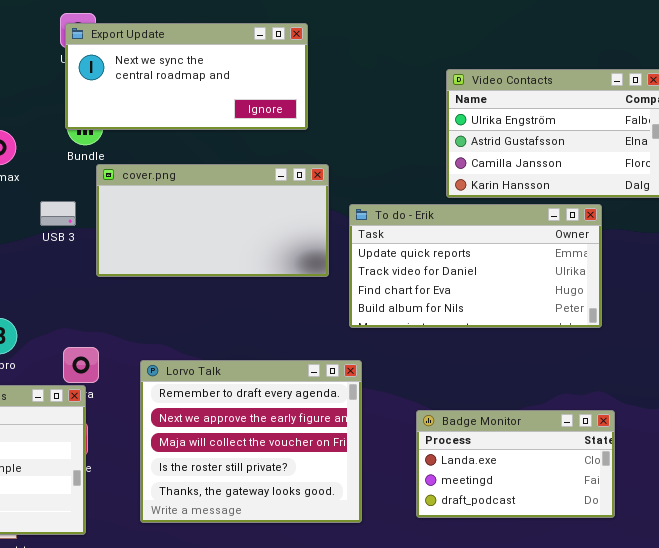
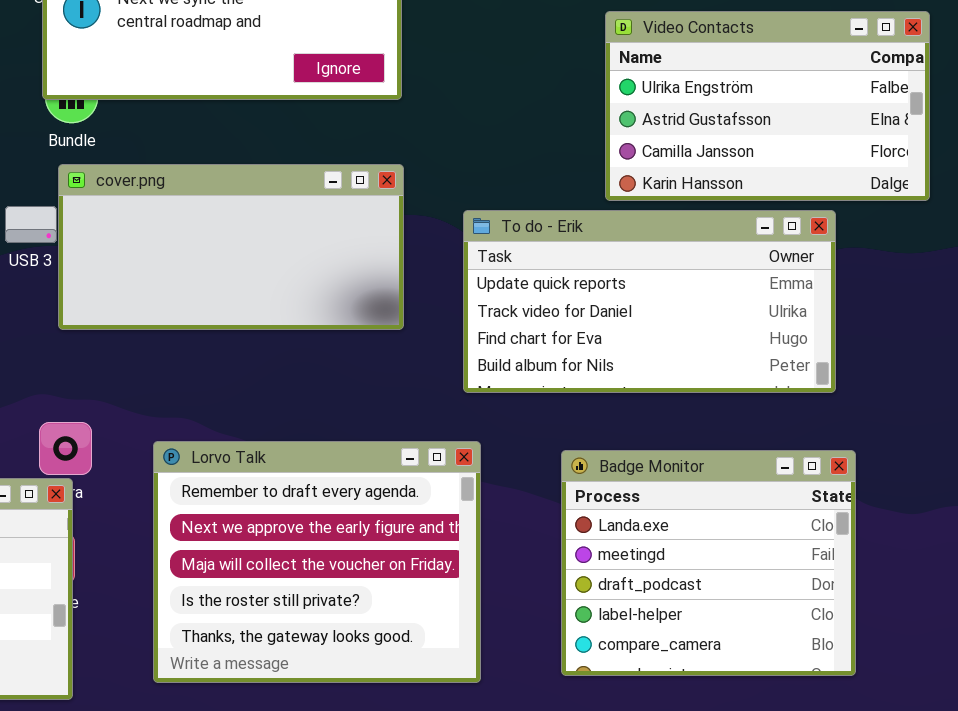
cover.png: [96,164,329,277] -> [58,164,404,330], moved
Badge Monitor: [416,410,615,518] -> [561,450,856,676], resized

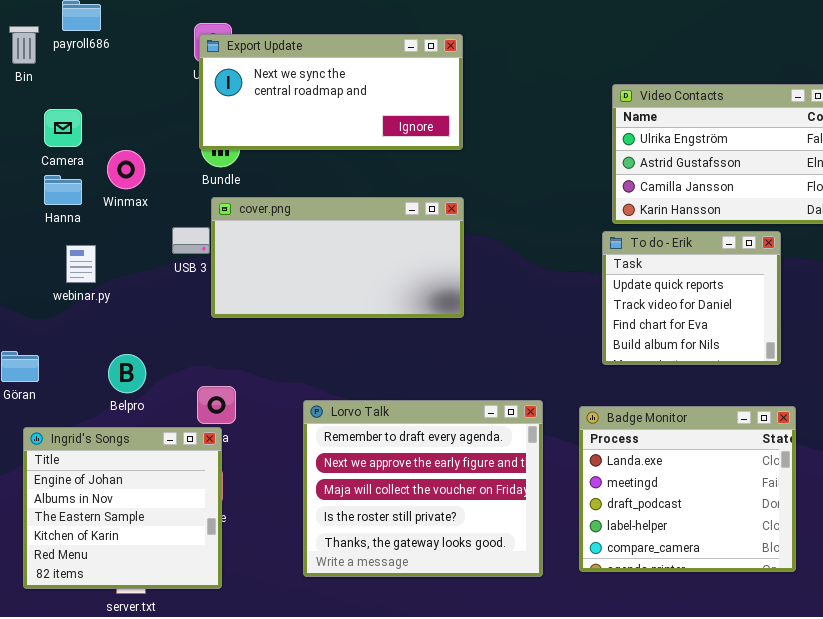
To do - Erik: [463,210,836,393] -> [602,231,781,365], resized
Lorvo Talk: [153,441,481,683] -> [303,400,543,577], moved

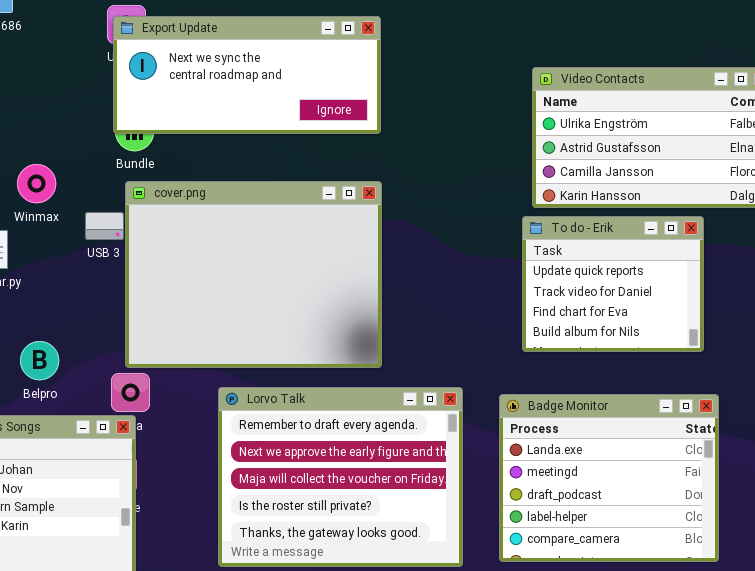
Winmax: [107,150,145,189] -> [17,164,56,203], moved
cover.png: [211,197,464,318] -> [125,181,382,368], resized

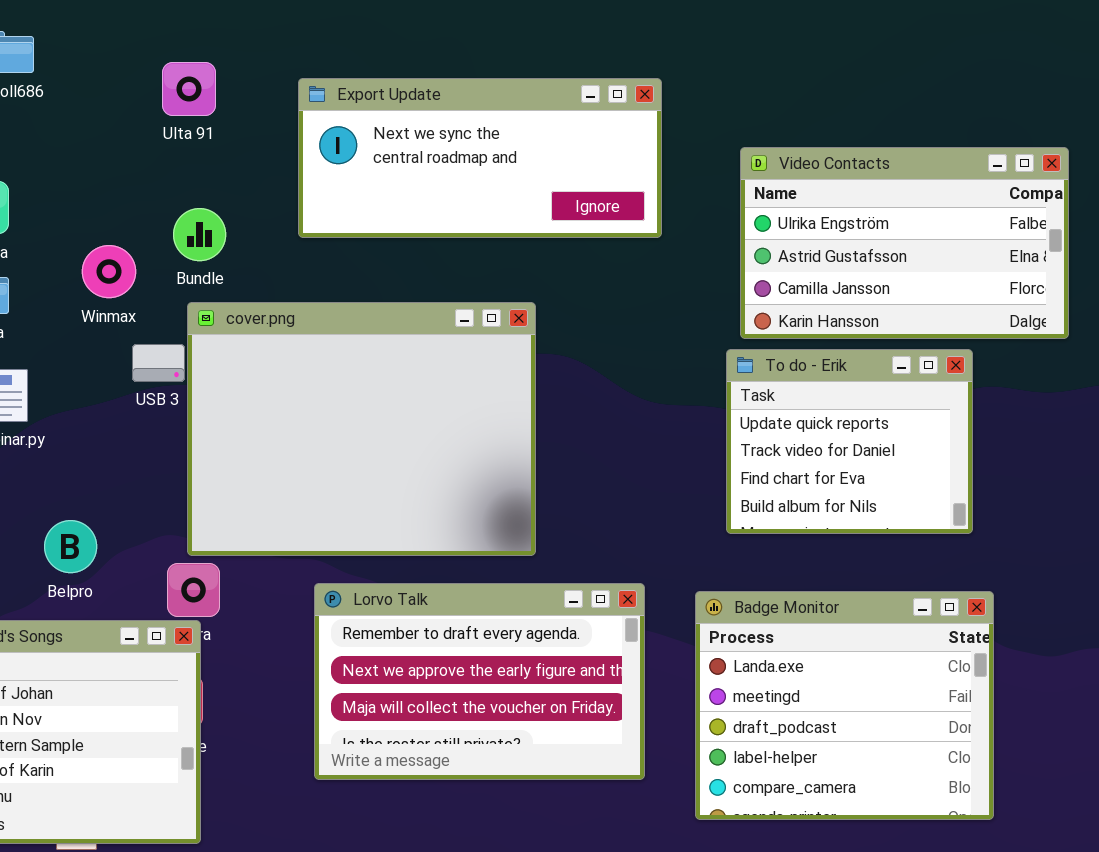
Export Update: [113,16,381,134] -> [298,78,662,238], moved
Winmax: [17,164,56,203] -> [82,245,136,298], moved
Lorvo Talk: [218,387,463,567] -> [314,583,645,780], resized

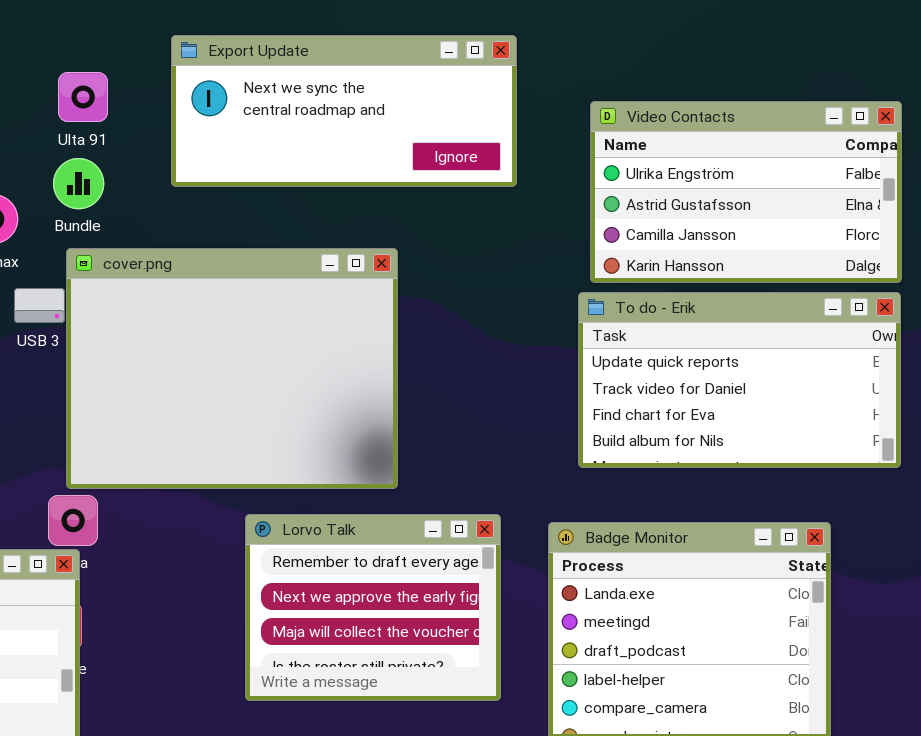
Ulta 91: [162,62,216,116] -> [58,72,108,122], moved
To do - Erik: [726,349,973,534] -> [578,292,901,468], resized
Lorvo Talk: [314,583,645,780] -> [245,514,501,701], resized

